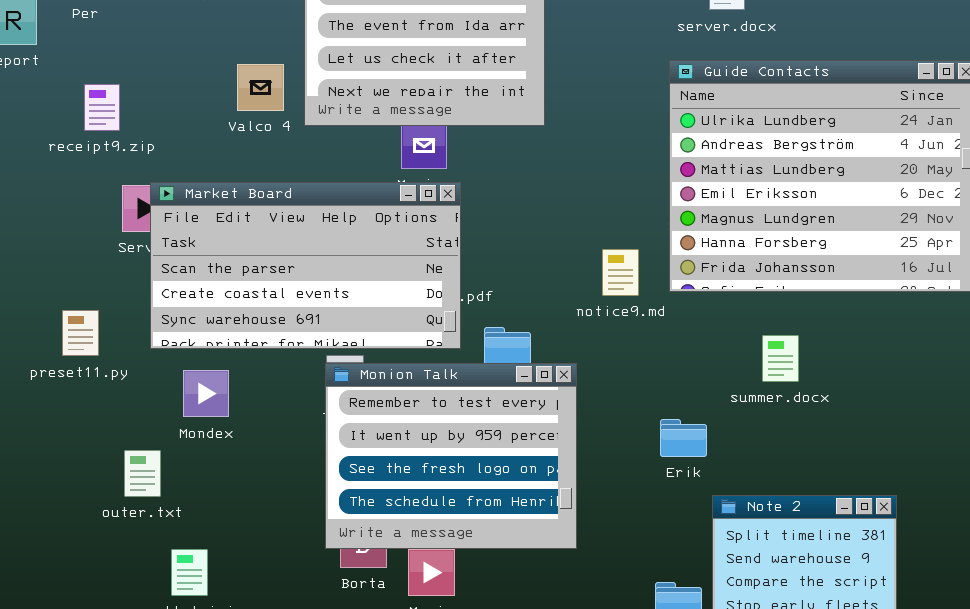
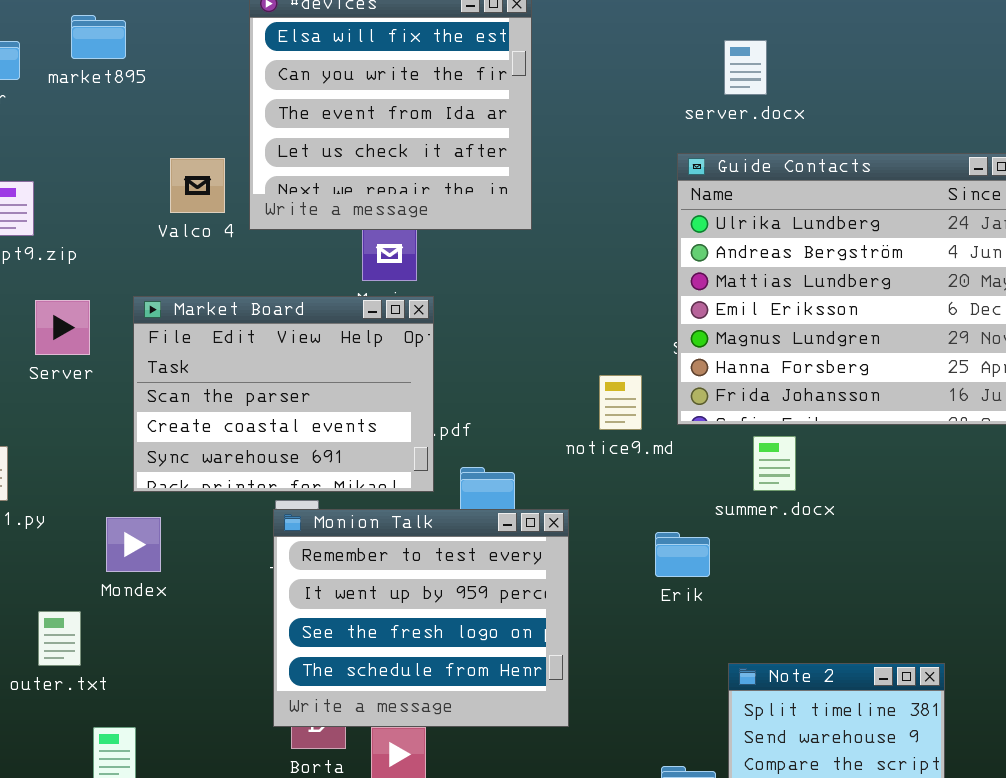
Market Board: [150,182,461,349] -> [133,296,434,492], resized
summer.docx: [762,335,799,382] -> [753,436,796,491], moved
Erik: [660,419,707,457] -> [655,532,710,577], moved

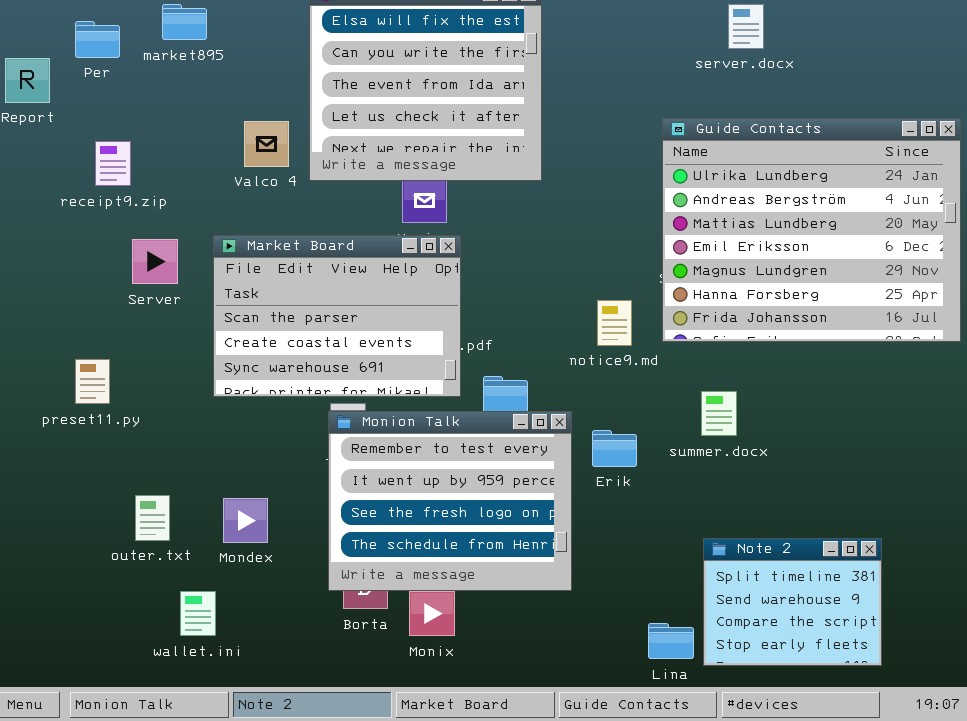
server.docx: [724,40,767,95] -> [728,4,764,49], moved
summer.docx: [753,436,796,491] -> [701,391,737,436], moved
Mondex: [106,517,161,572] -> [223,498,268,543], moved
Erik: [655,532,710,577] -> [592,430,637,467], moved

